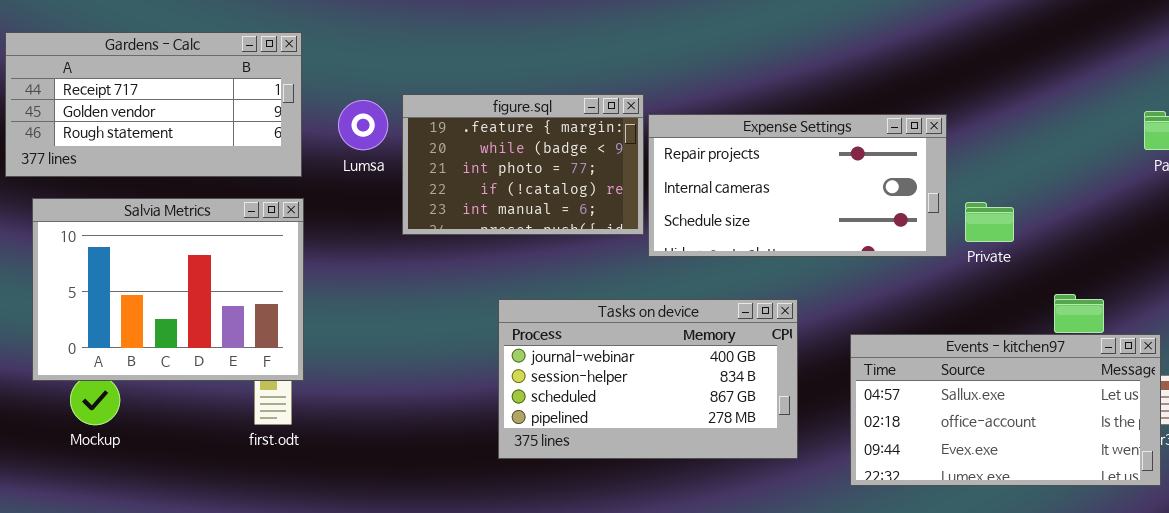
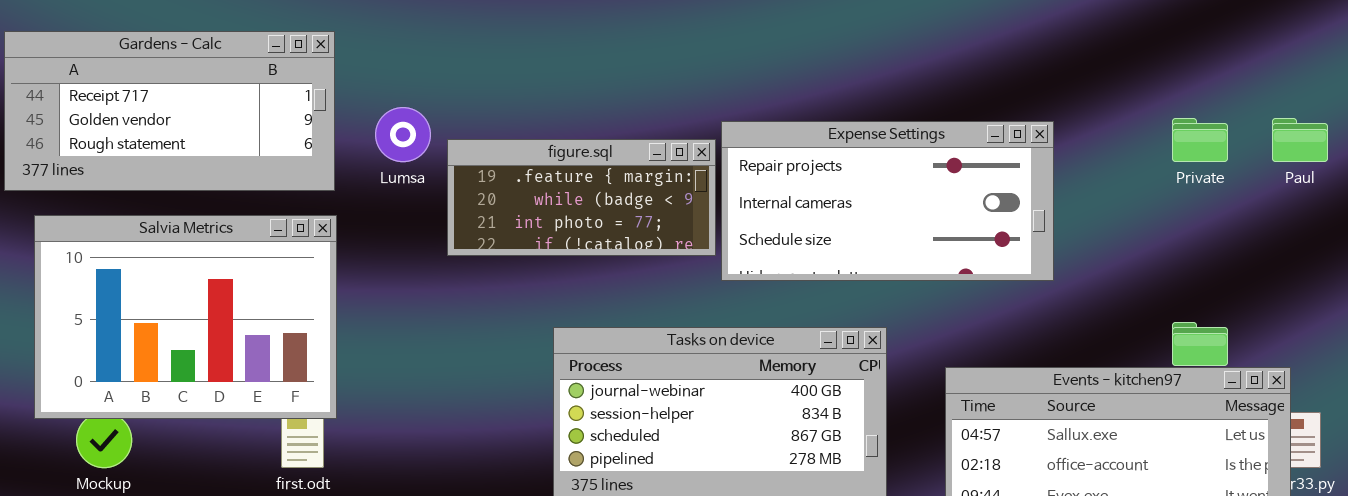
figure.sql: [402,94,644,235] -> [447,139,716,256], resized
Private: [965,202,1014,242] -> [1172,118,1228,162], moved

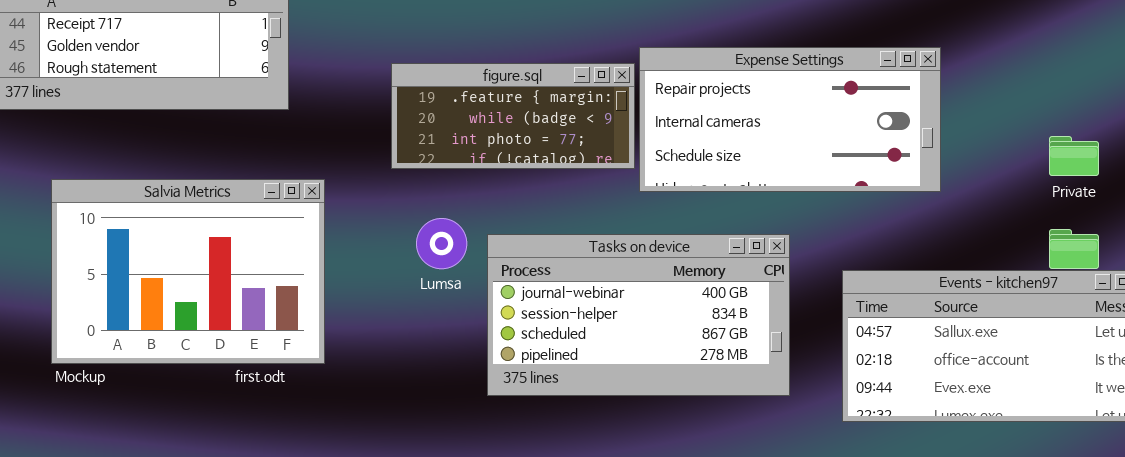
Lumsa: [375,107,431,162] -> [416,218,467,269], moved
Private: [1172,118,1228,162] -> [1049,136,1099,176], moved
Salvia Metrics: [34,215,337,419] -> [51,179,325,364], moved

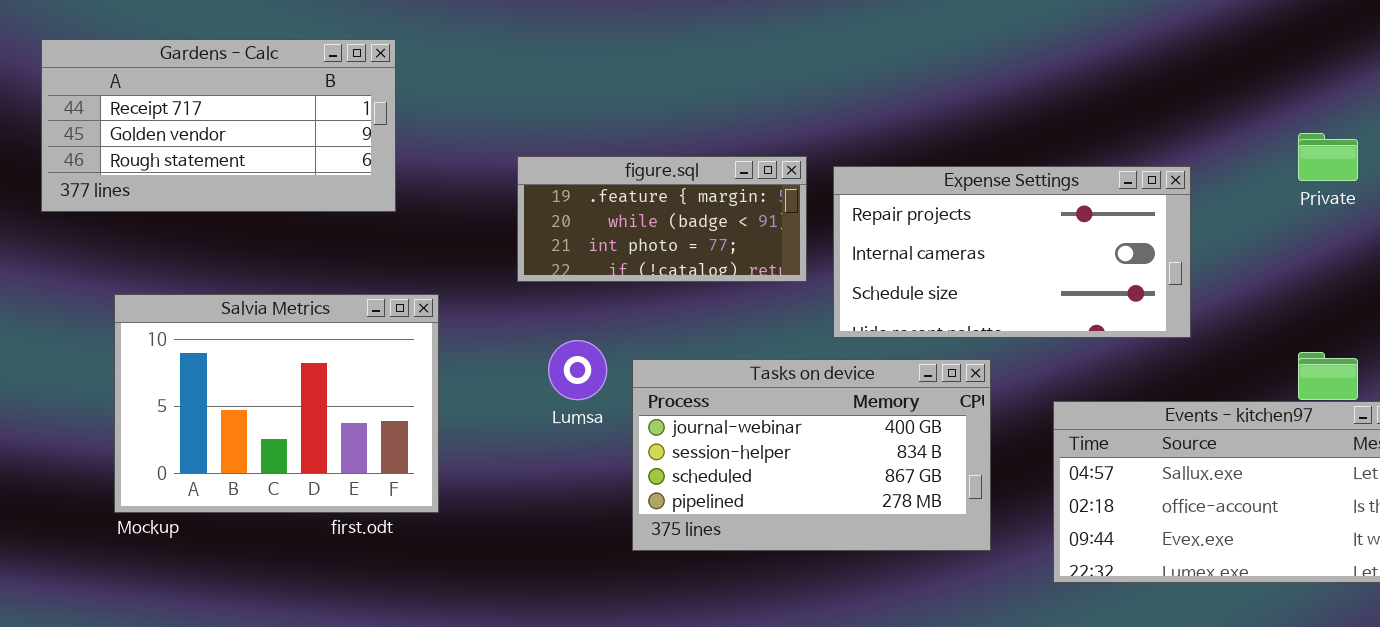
Expense Settings: [639,47,941,192] -> [833,166,1191,338], moved
Private: [1049,136,1099,176] -> [1298,133,1358,181], moved

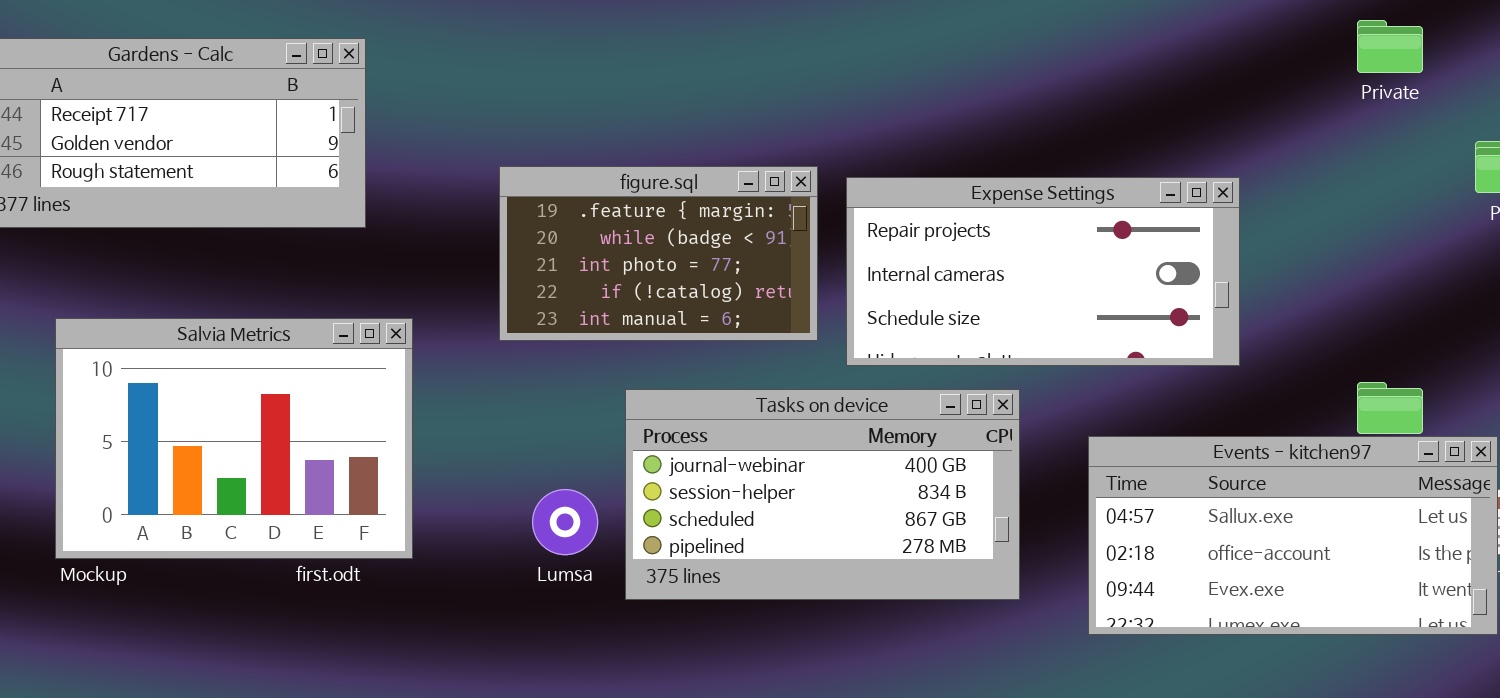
Private: [1298,133,1358,181] -> [1357,20,1423,73], moved
figure.sql: [517,156,807,282] -> [499,166,818,341], resized
Lumsa: [548,340,607,400] -> [532,489,598,555], moved

